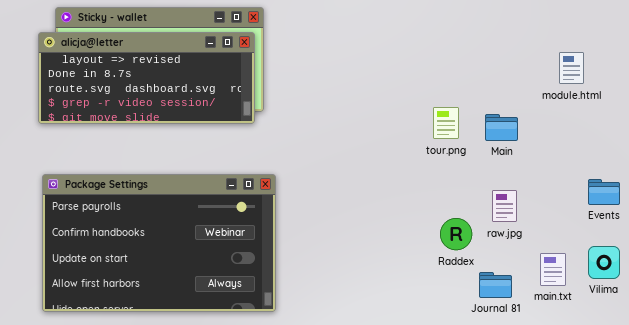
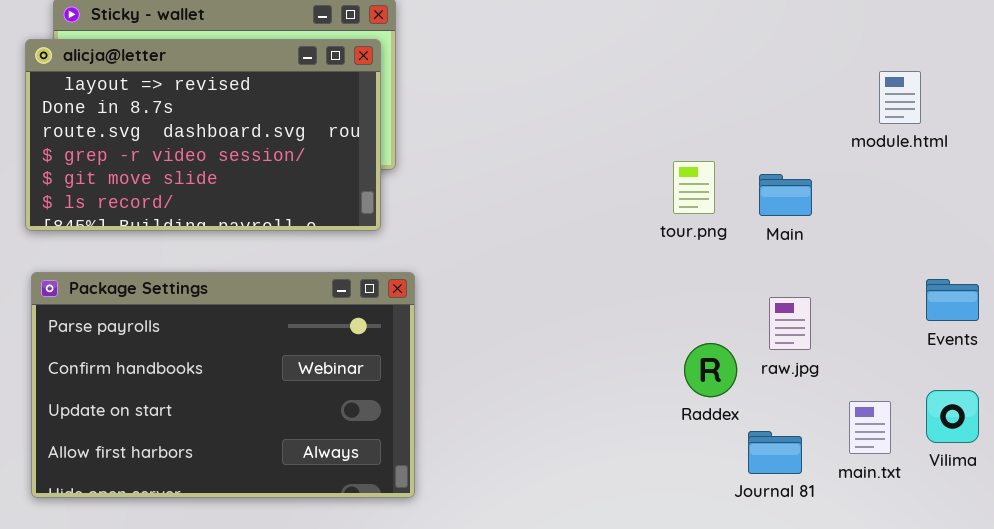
alicja@letter: [38,32,255,124] -> [25,39,381,231], resized

